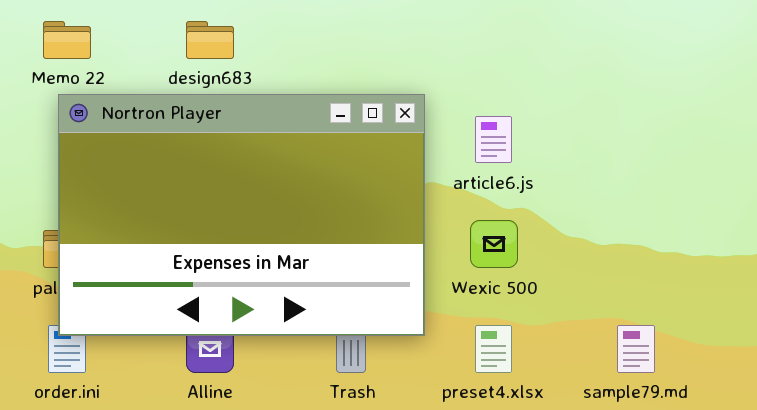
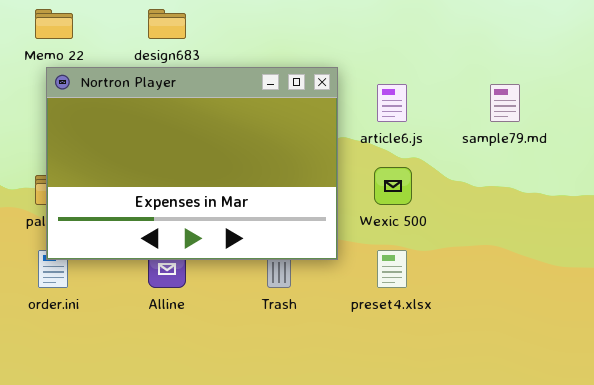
sample79.md: [617,325,655,373] -> [490,84,520,122], moved

